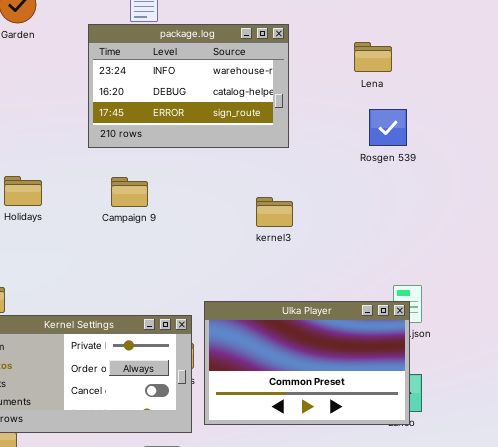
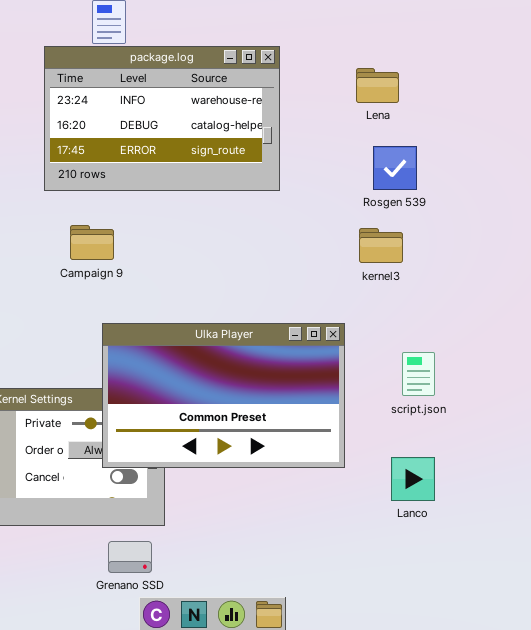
kernel3: [256,197,293,227] -> [359,228,403,263], moved
Ulka Player: [204,301,410,425] -> [102,323,345,468], moved

